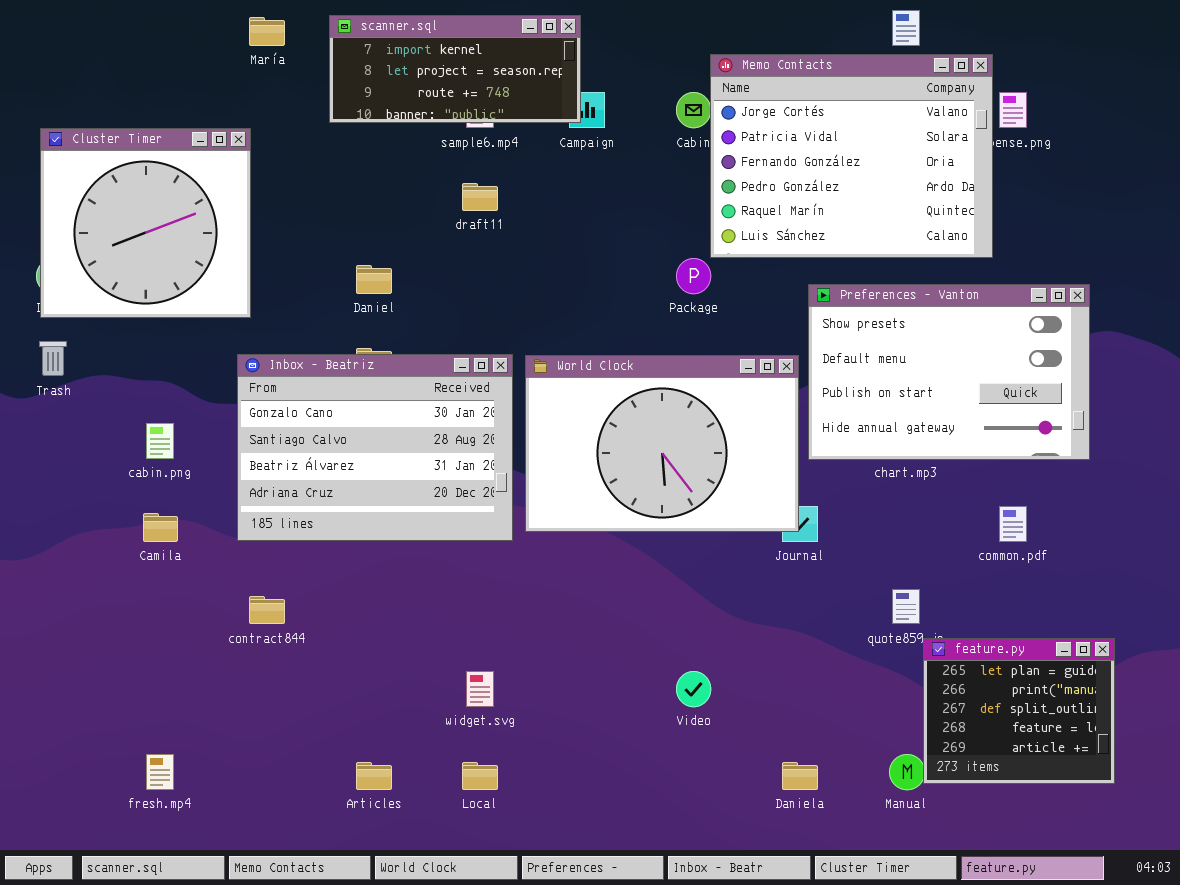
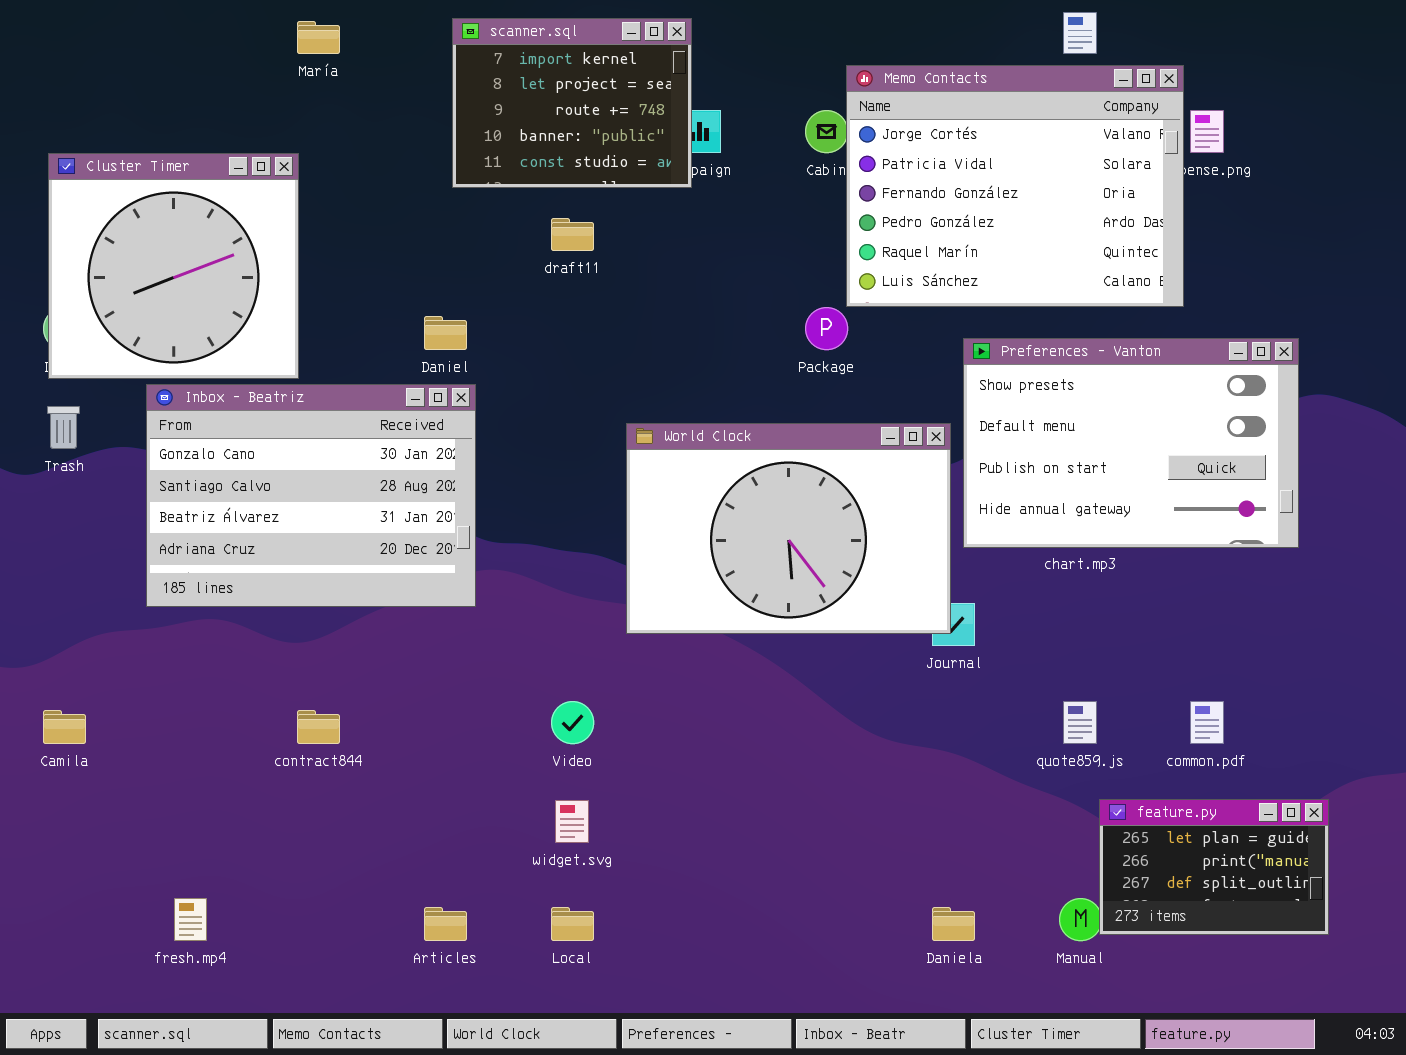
scanner.sql: [329,15,581,123] -> [452,18,692,188], resized
Inbox - Beatriz: [237,354,513,541] -> [146,384,476,607], moved
common.pdf: [999,506,1027,542] -> [1190,701,1224,744], moved
Camila: [143,513,178,542] -> [43,710,86,744], moved
feature.py: [923,638,1115,784] -> [1099,799,1329,935], resized
Video: [676,671,711,707] -> [551,701,594,744], moved

